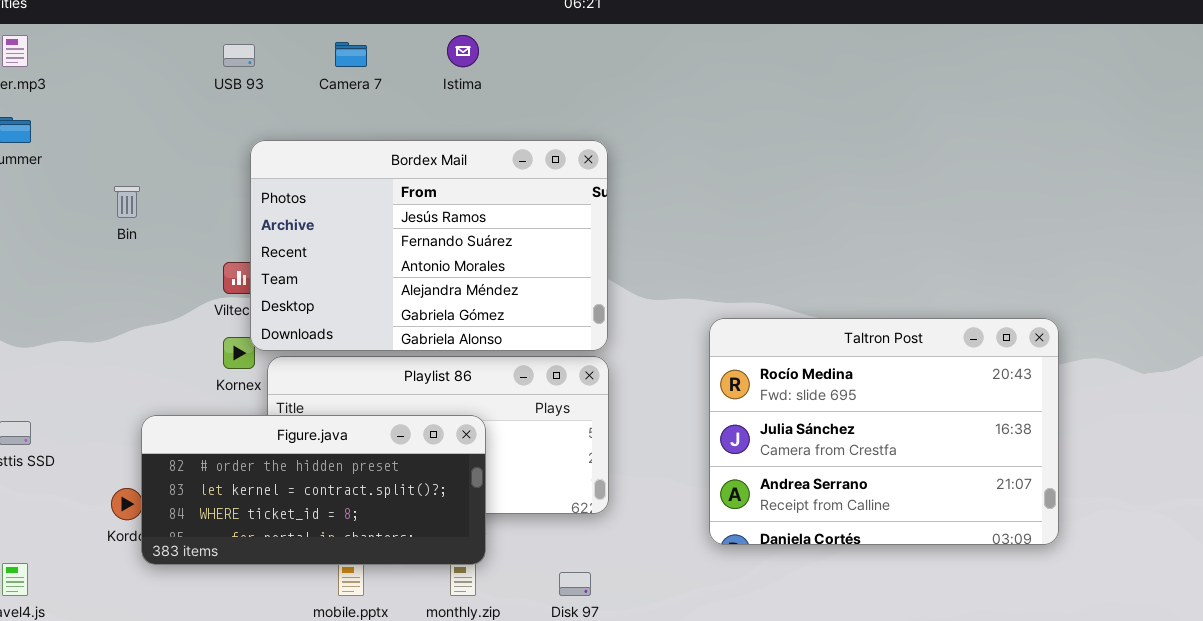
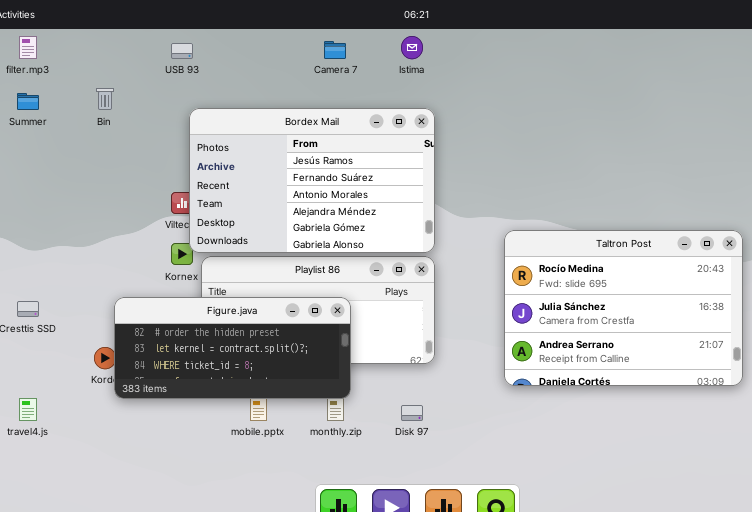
Istima: [447,35,479,67] -> [401,36,423,59], moved
Camera 7: [335,42,367,67] -> [324,41,346,59], moved
Bin: [114,186,140,218] -> [96,88,114,110], moved

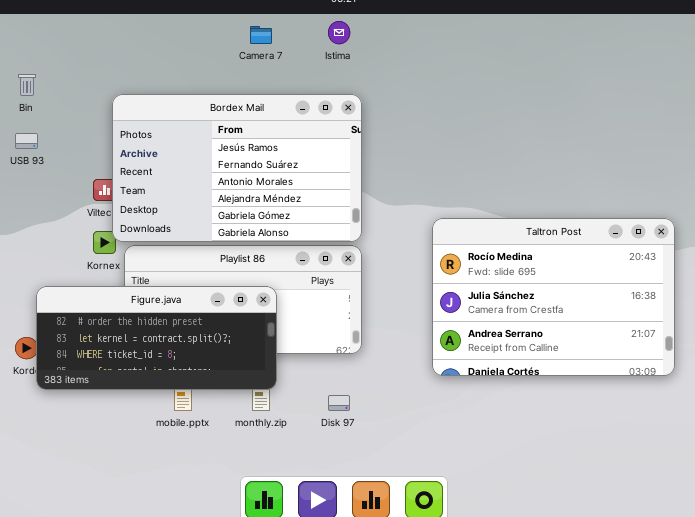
USB 93: [171,43,193,59] -> [15,133,38,149], moved

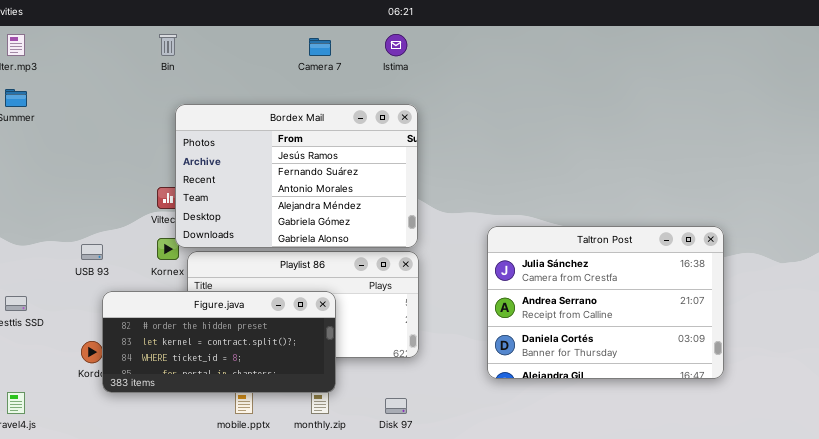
Bin: [18,74,36,96] -> [159,34,177,56], moved
USB 93: [15,133,38,149] -> [81,244,103,260], moved
Taltron Post: [432,218,675,376] -> [487,226,724,379], scrolled down 1 row

